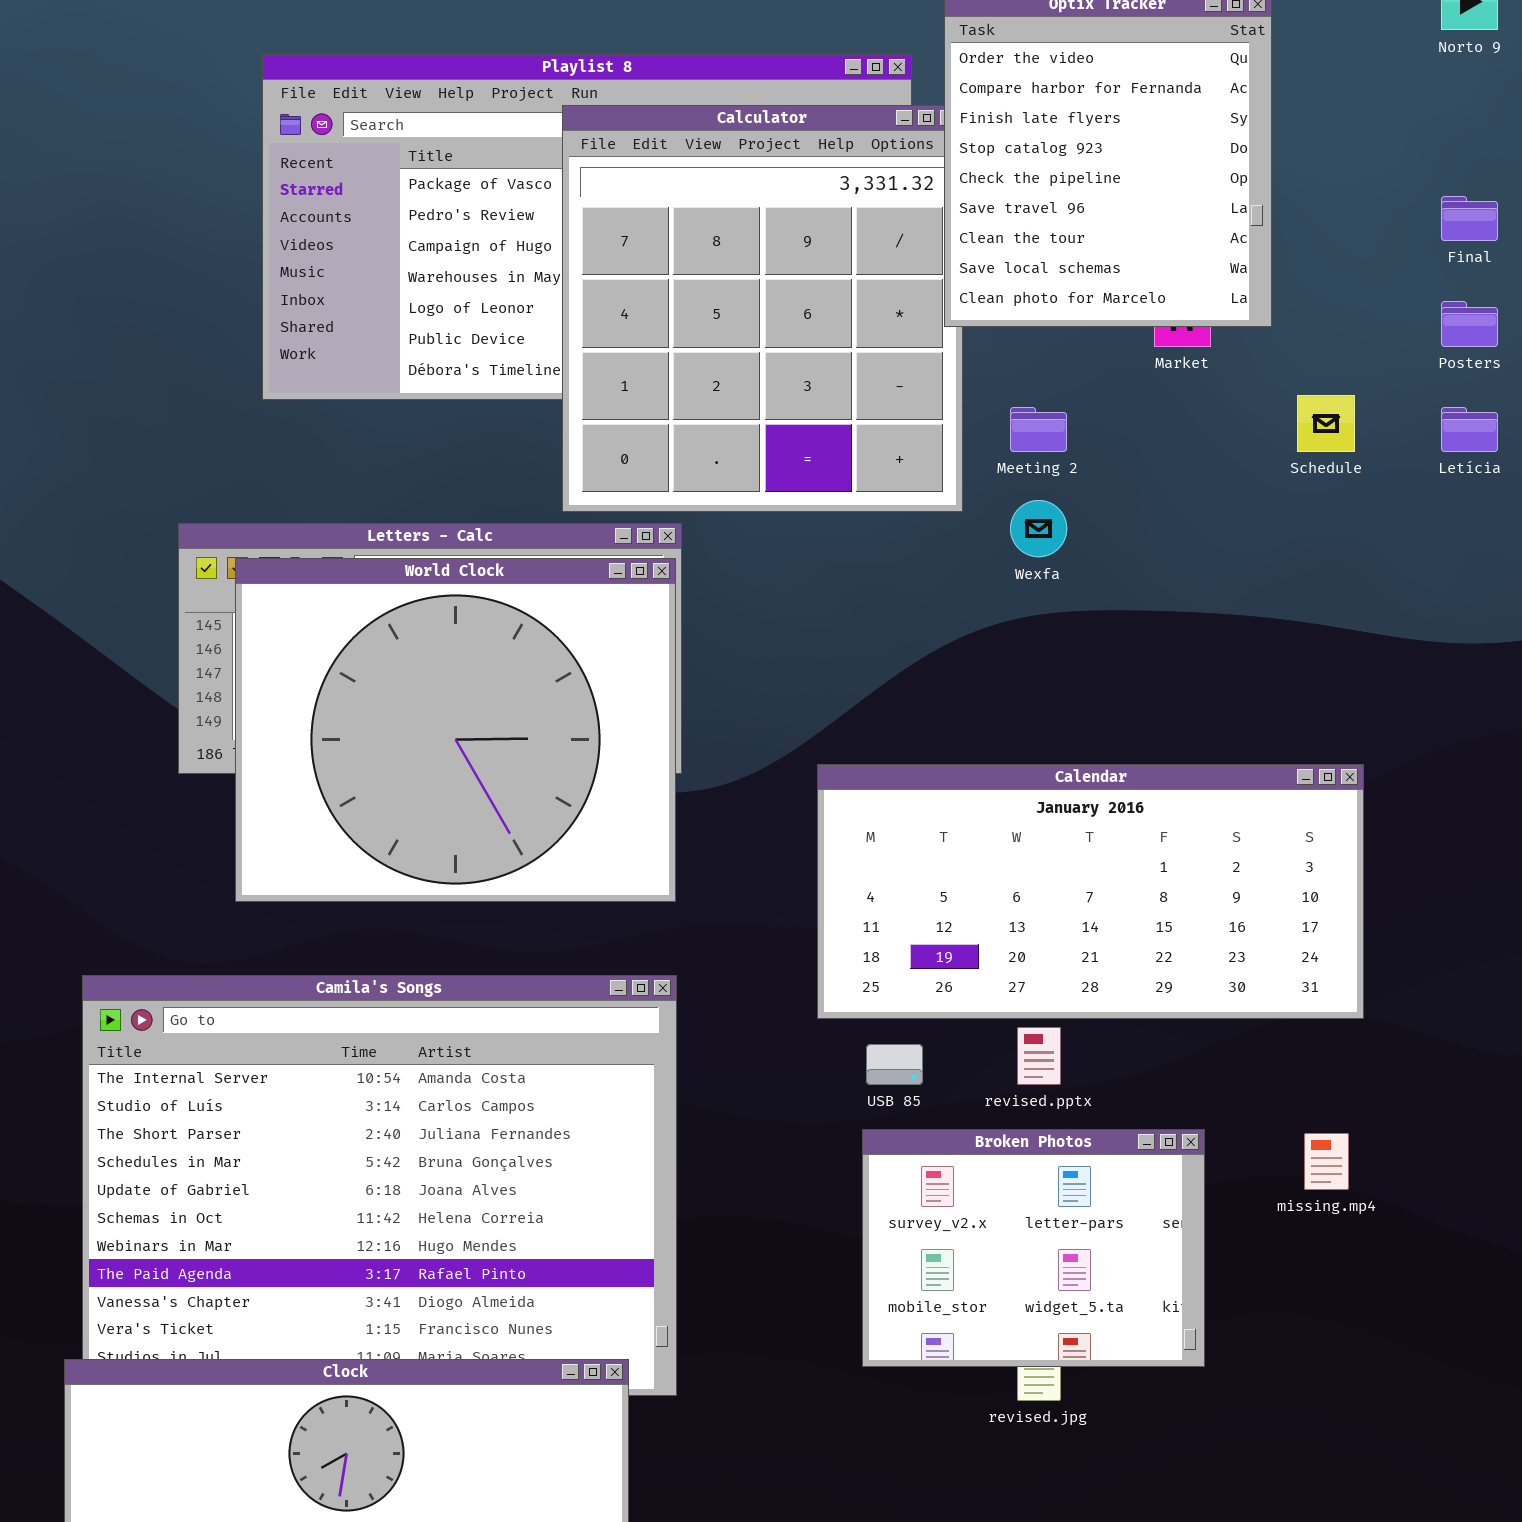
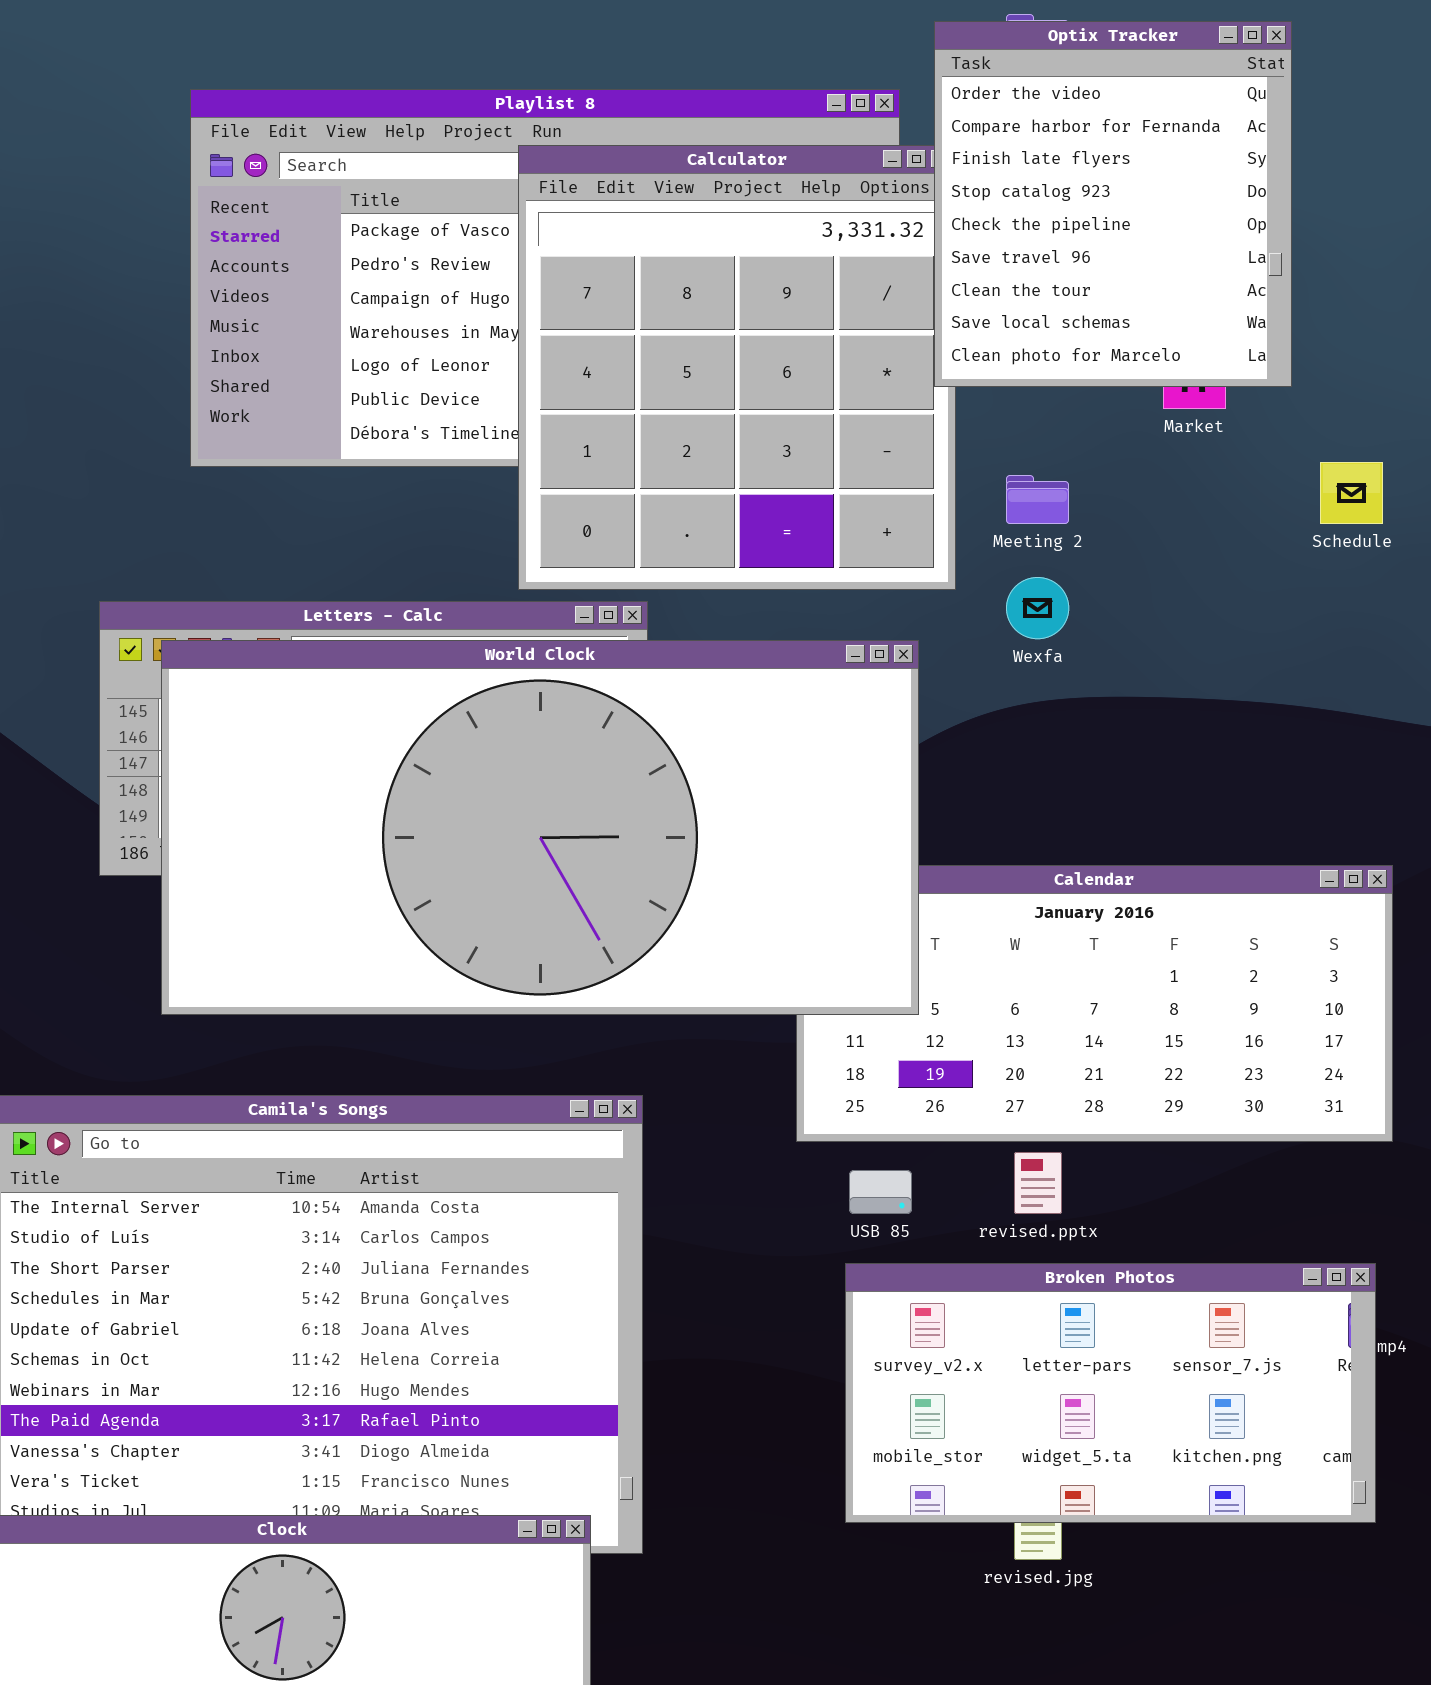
World Clock: [235,558,676,902] -> [161,640,919,1015], resized
Broken Photos: [862,1129,1205,1367] -> [845,1263,1376,1523], resized

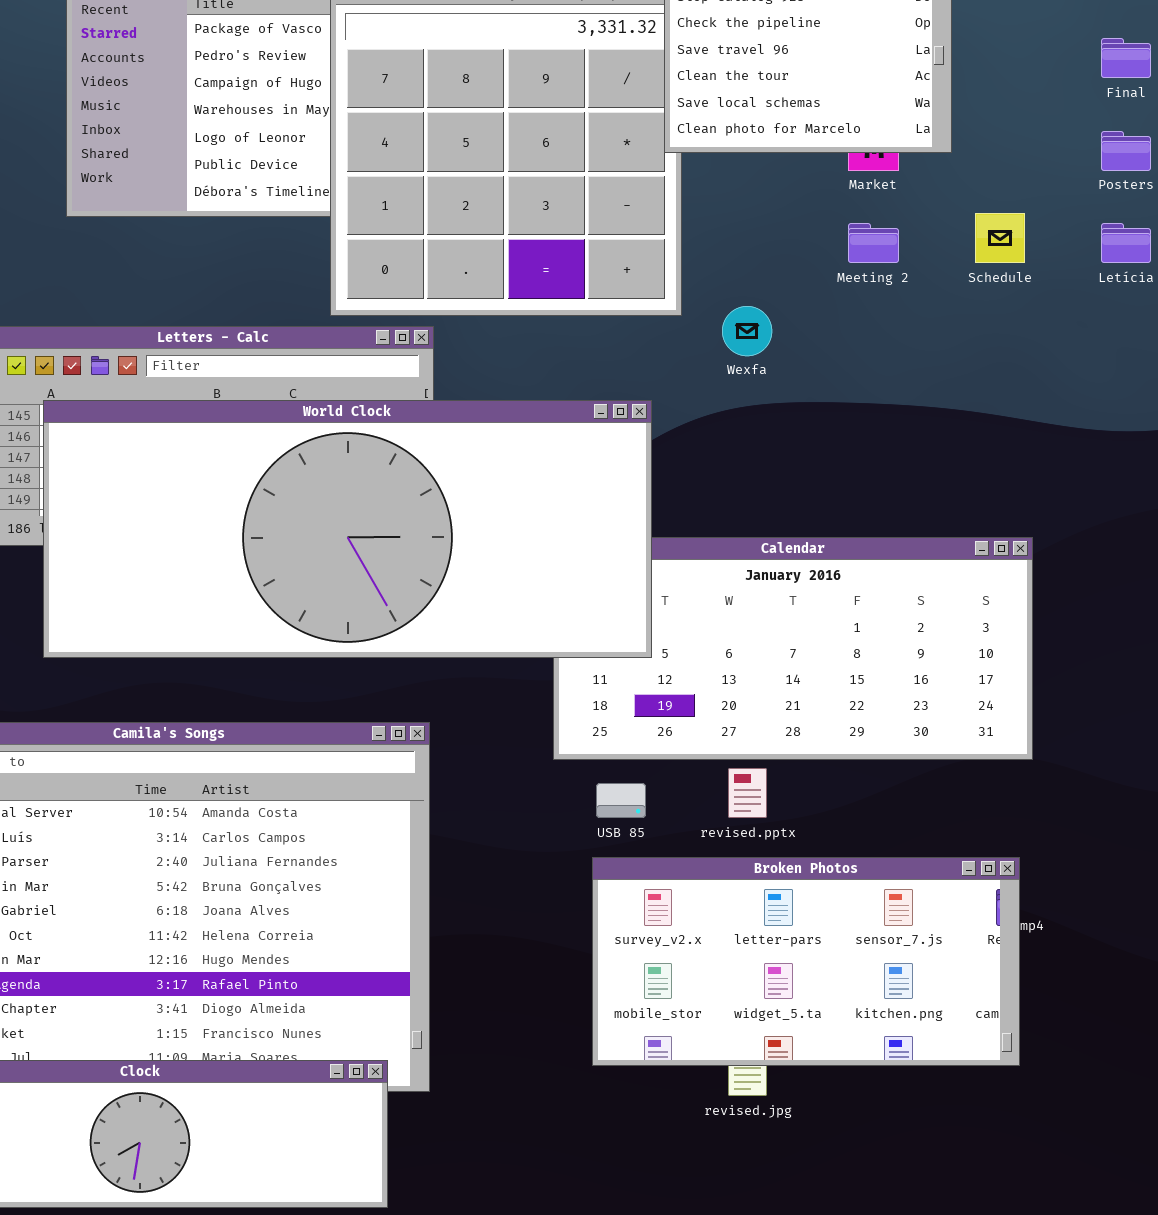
Meeting 2: [1006,475,1069,524] -> [848,223,899,263], moved
World Clock: [161,640,919,1015] -> [43,400,652,658], resized

